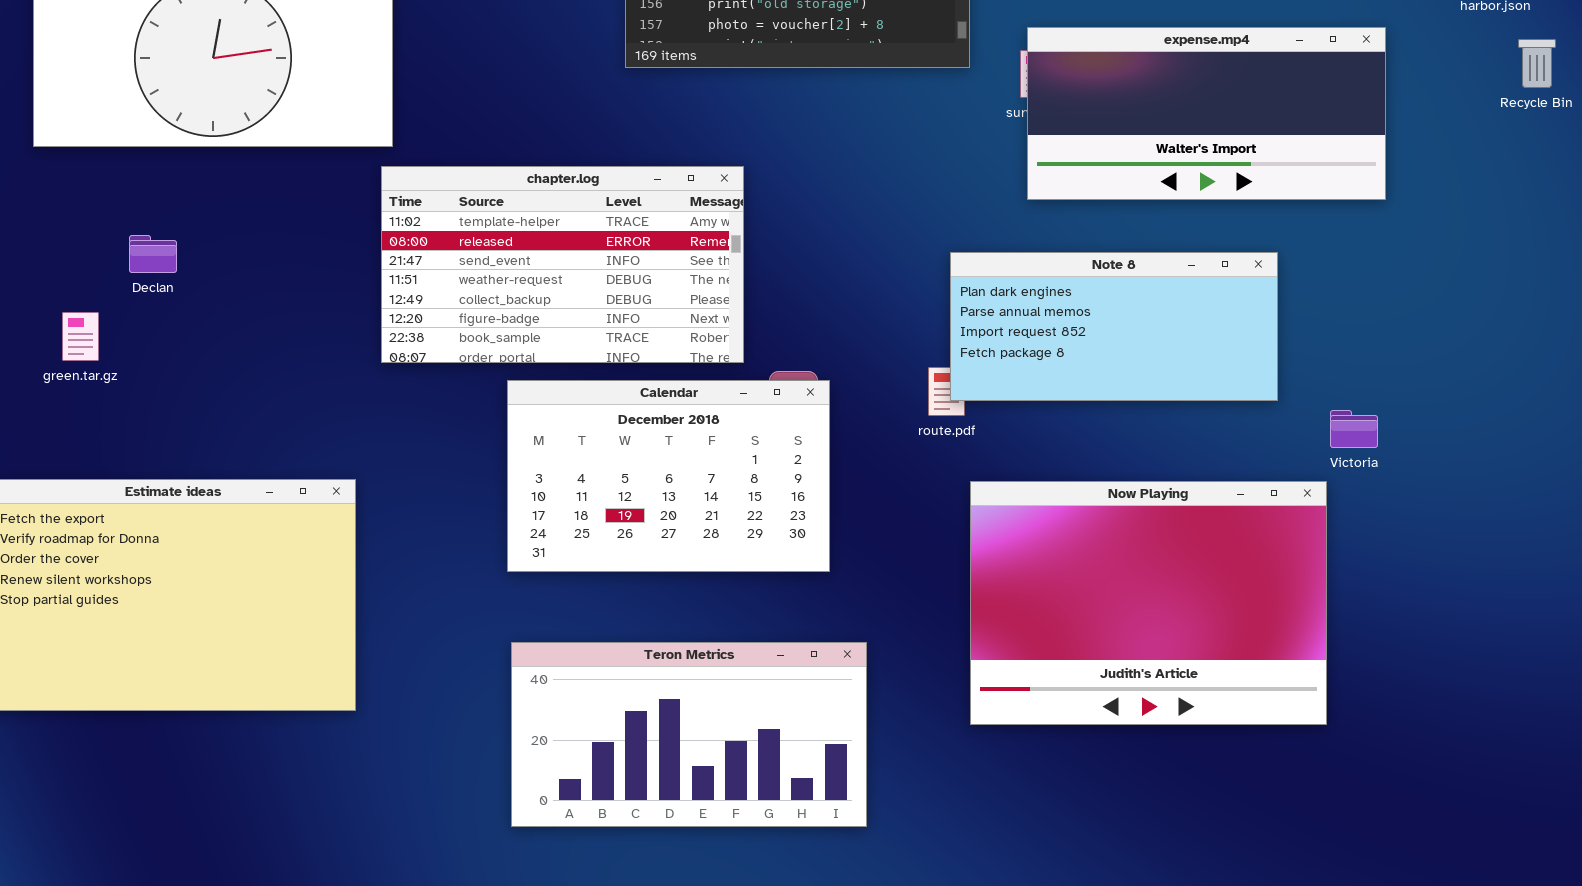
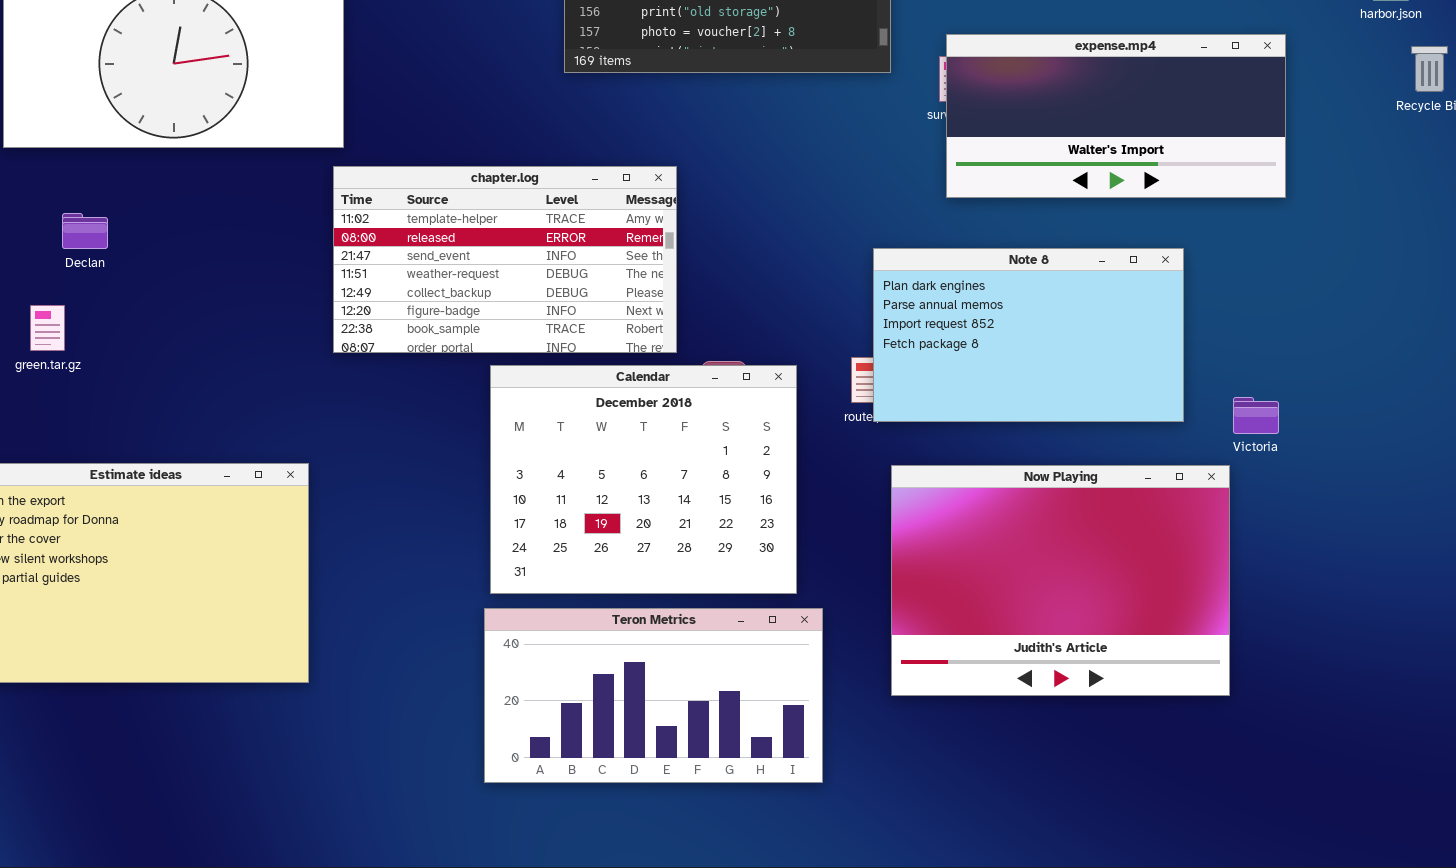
Declan: [129,235,177,273] -> [62,213,108,249], moved
Note 8: [950,252,1278,401] -> [873,248,1184,422], resized
Calendar: [507,380,830,572] -> [490,365,797,594], moved, resized
Teron Metrics: [511,642,867,827] -> [484,608,823,783], moved

